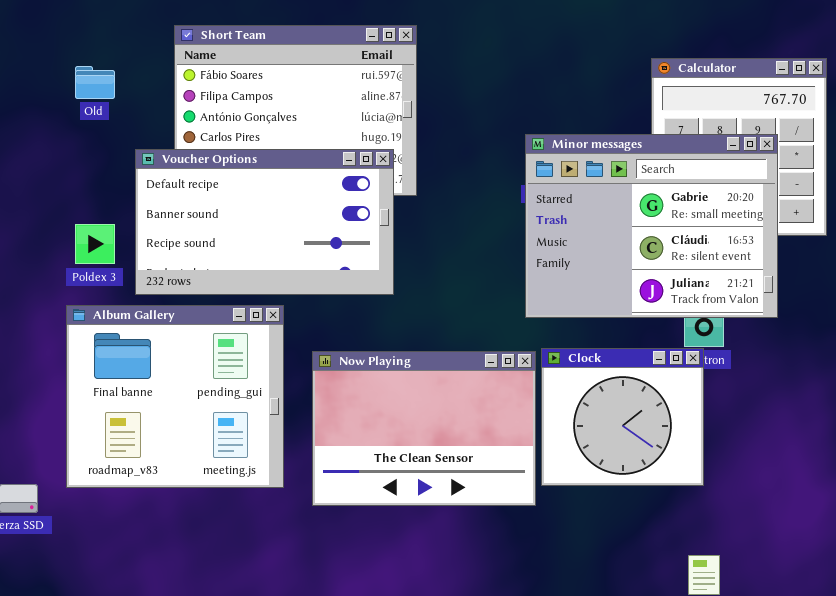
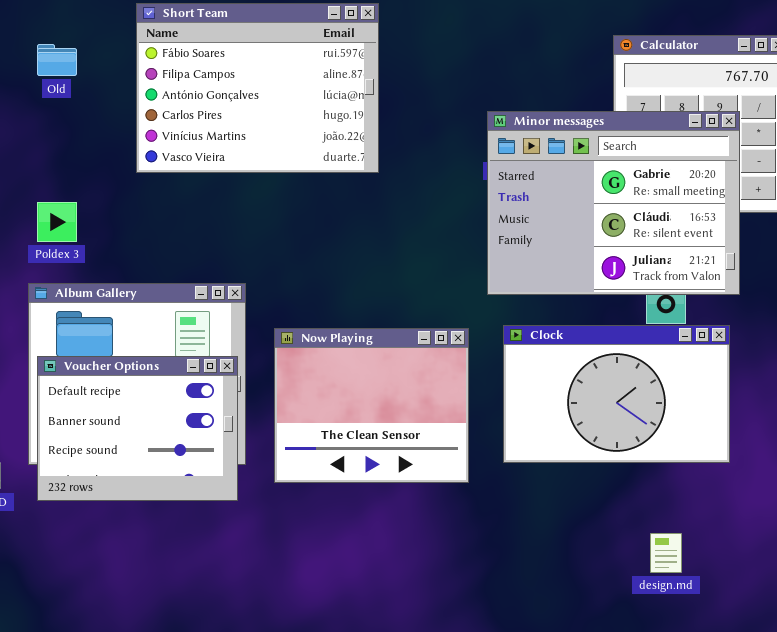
Voucher Options: [135,149,394,295] -> [37,356,238,501], moved, resized
Clock: [541,348,704,486] -> [503,325,730,463], resized
Now Playing: [312,351,536,506] -> [274,328,469,483], resized

